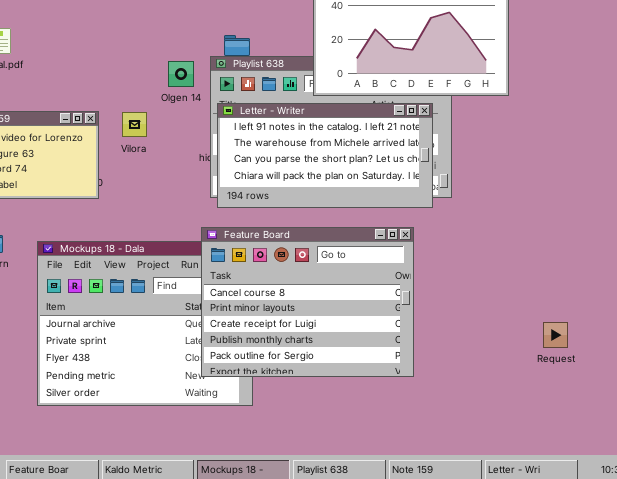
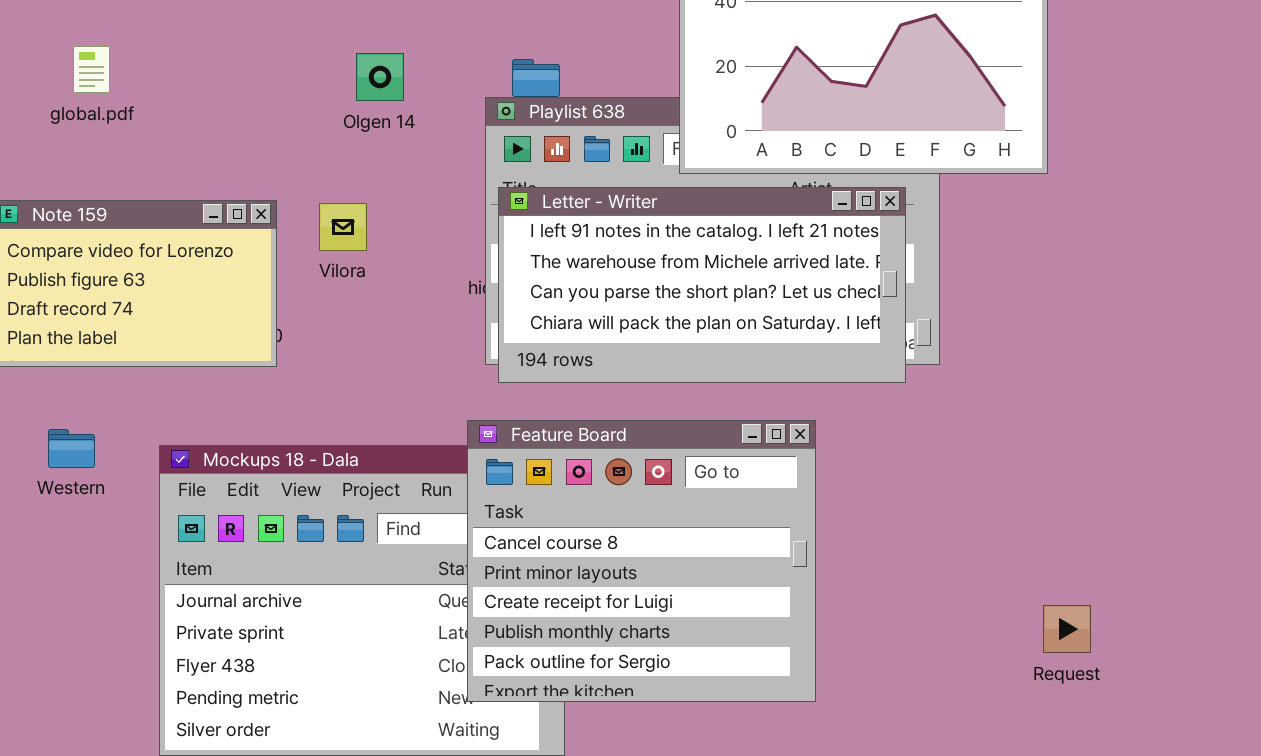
Olgen 14: [168,61,194,87] -> [356,53,404,101], moved
Feature Board: [201,227,414,377] -> [467,420,816,702], resized
Request: [543,322,568,348] -> [1043,605,1091,653], moved

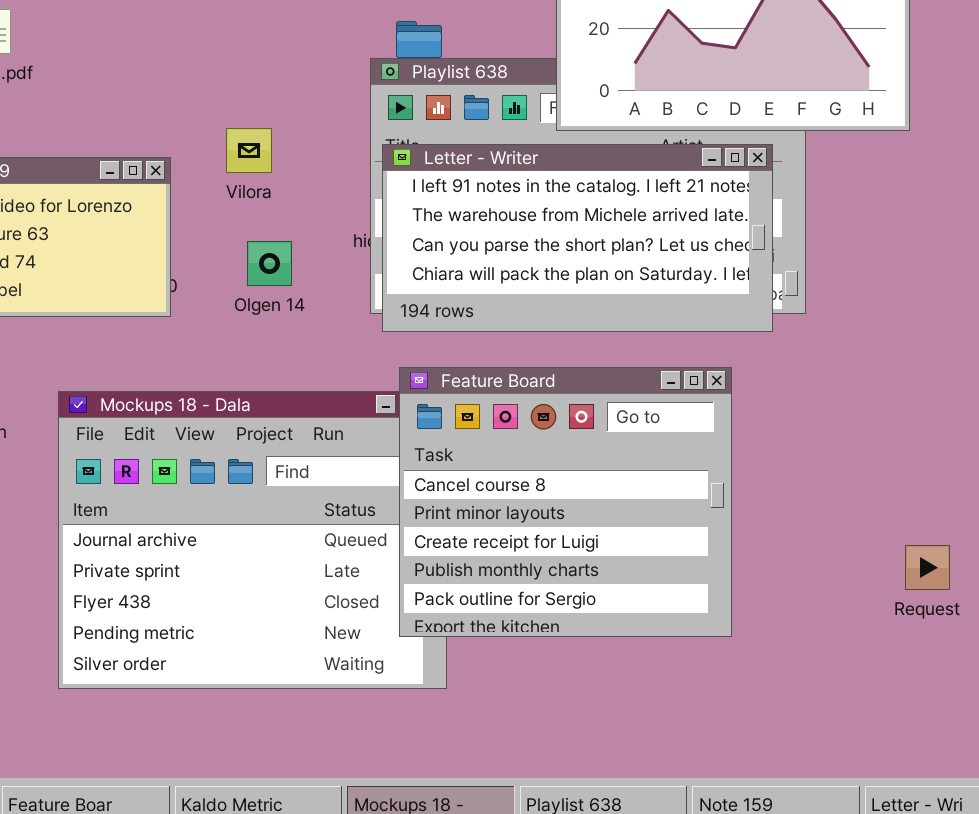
Olgen 14: [356,53,404,101] -> [247,241,292,286], moved
Vilora: [319,203,367,251] -> [226,128,272,173], moved
Feature Board: [467,420,816,702] -> [399,367,732,637], moved

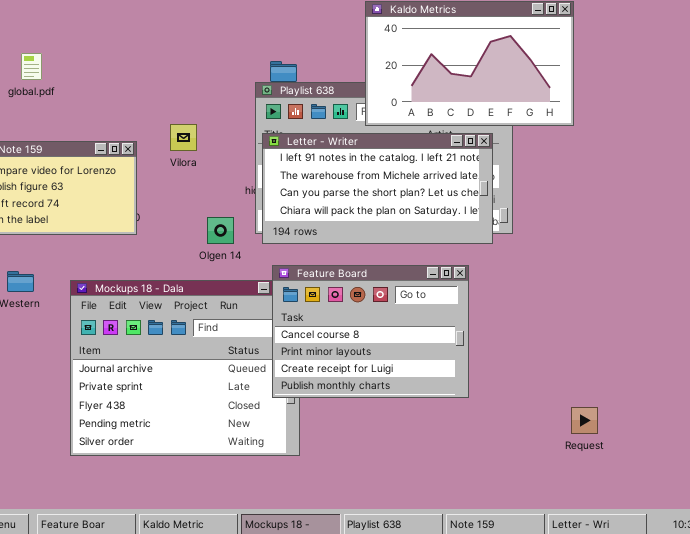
Olgen 14: [247,241,292,286] -> [207,217,234,244], moved
Feature Board: [399,367,732,637] -> [272,265,469,398], resized
Request: [905,545,950,590] -> [571,407,598,434], moved

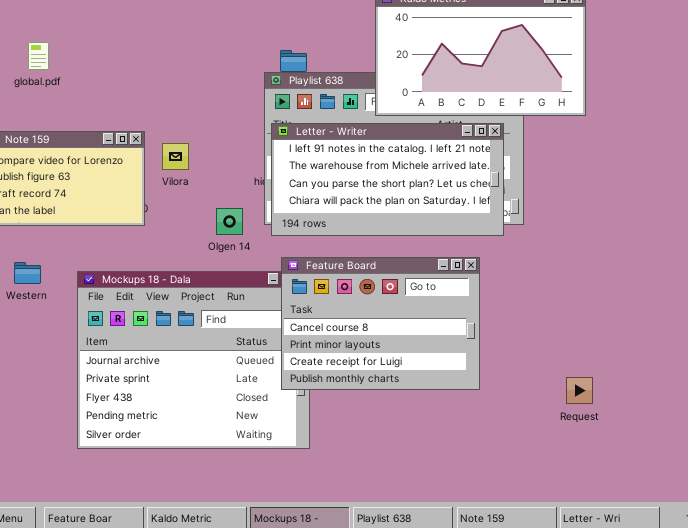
Vilora: [170,124,197,151] -> [162,143,189,170], moved
Request: [571,407,598,434] -> [566,377,593,404], moved

